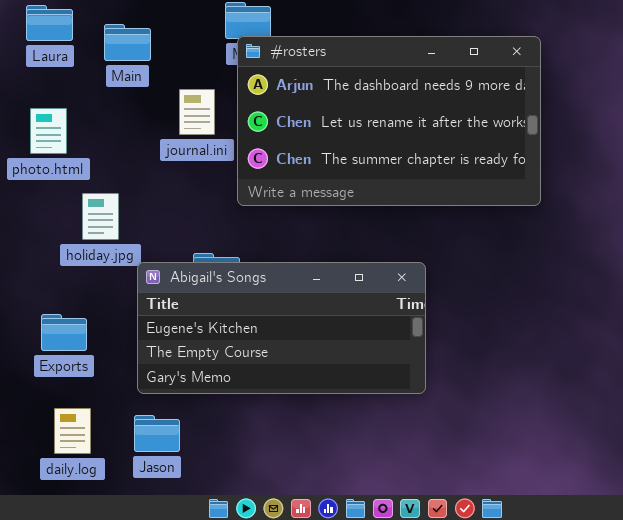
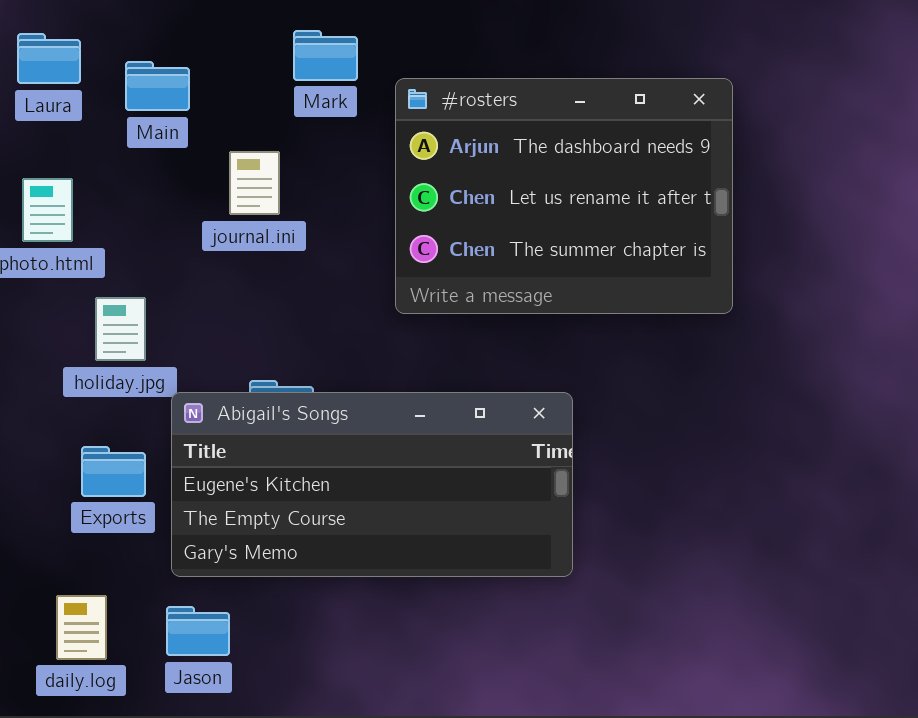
#rosters: [237,36,541,206] -> [395,78,733,314], resized
Exports: [41,314,87,351] -> [81,446,146,497], moved

